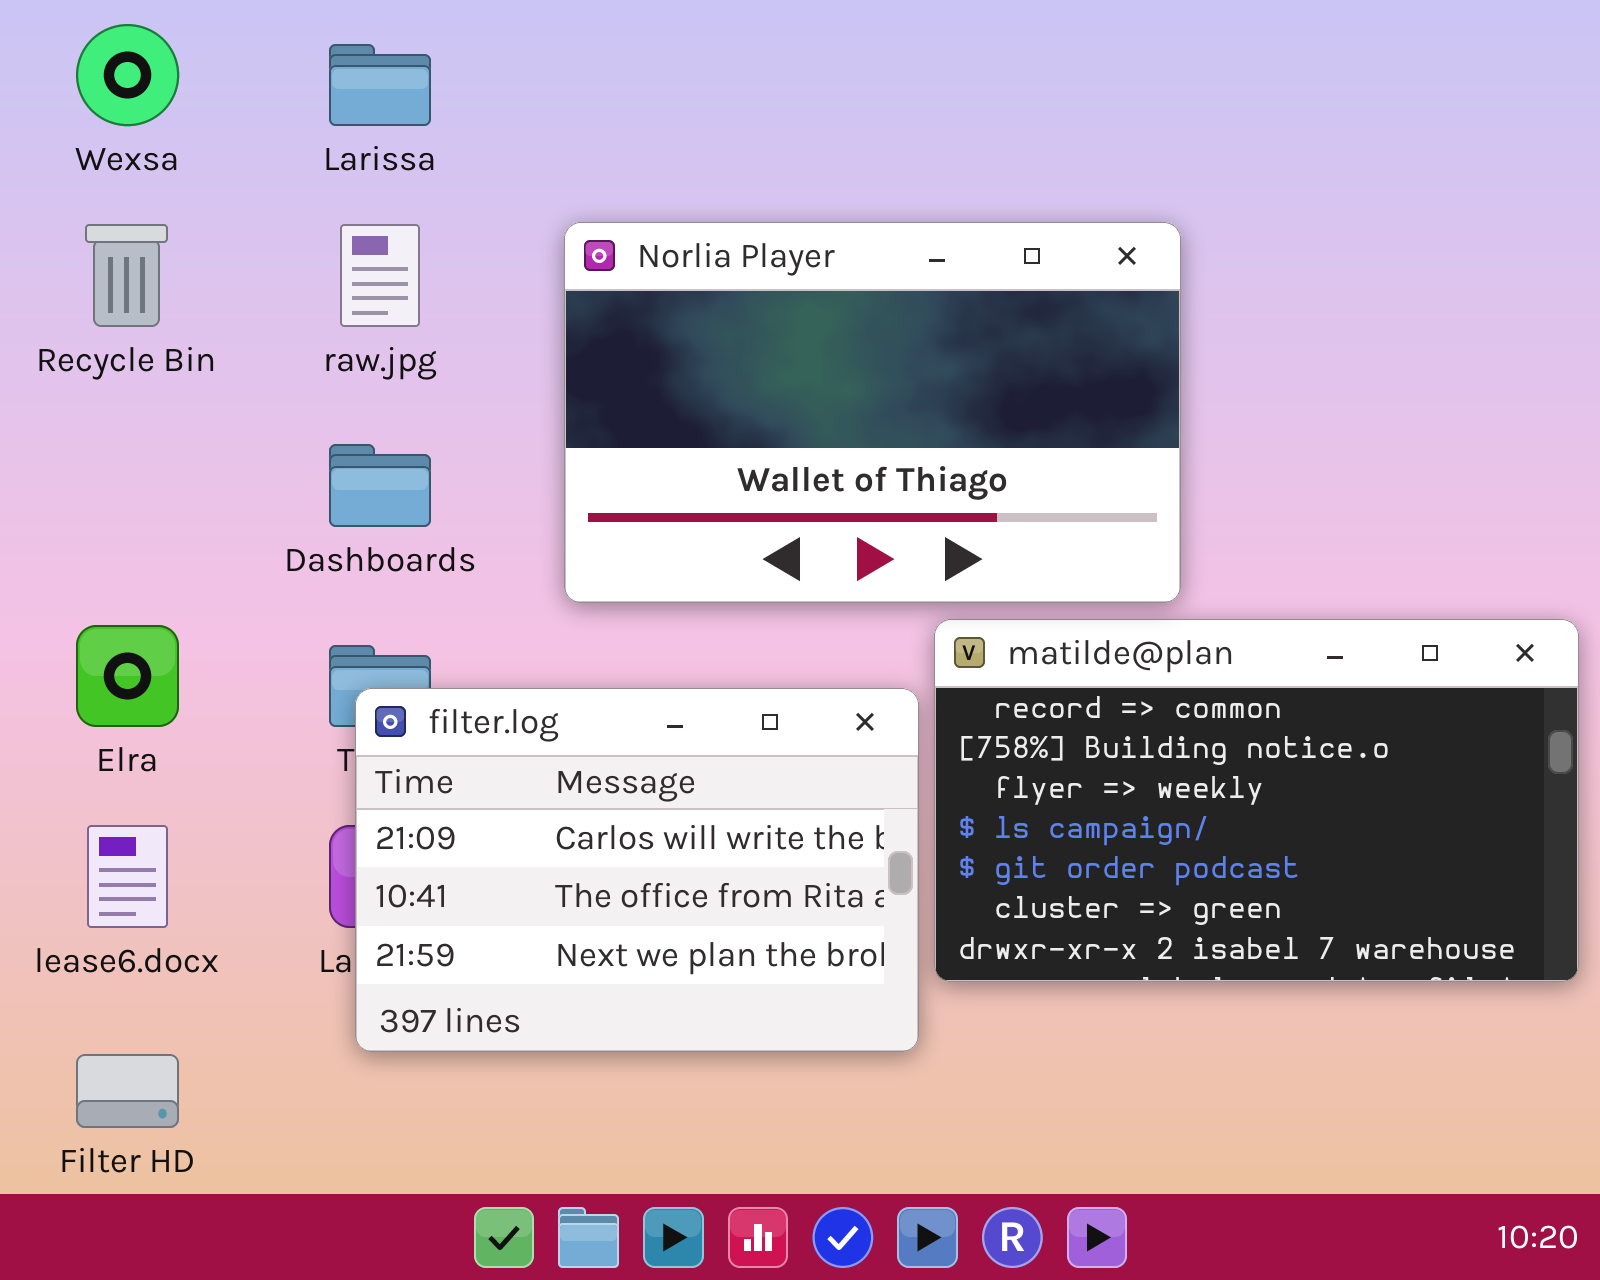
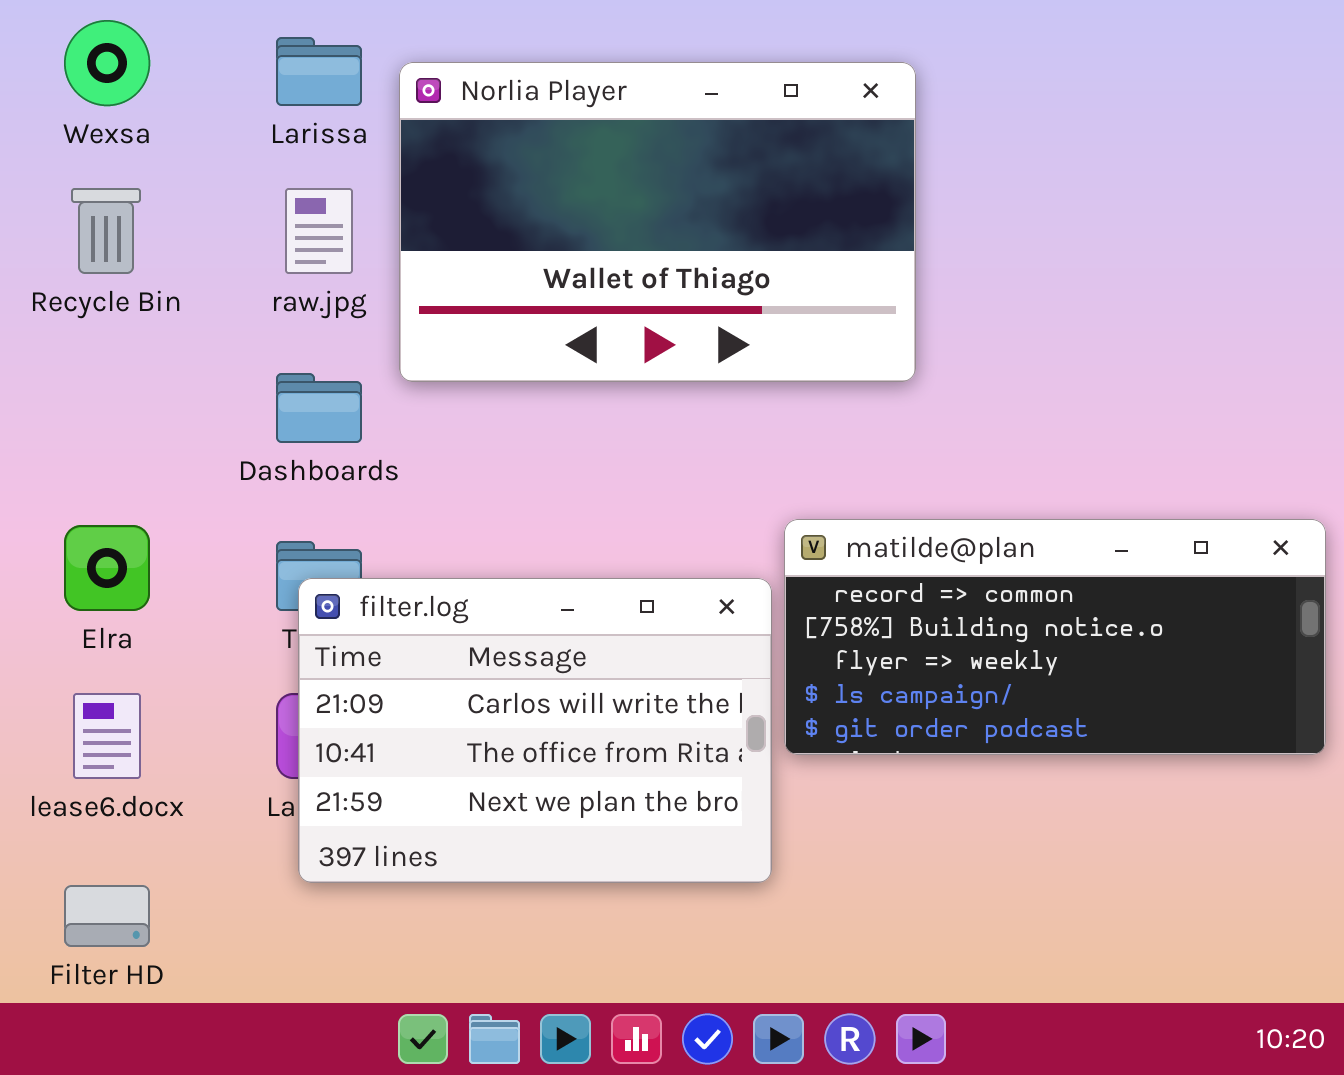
Norlia Player: [564,222,1181,603] -> [399,62,916,382], moved
matilde@plan: [934,619,1579,982] -> [784,519,1326,755], resized

